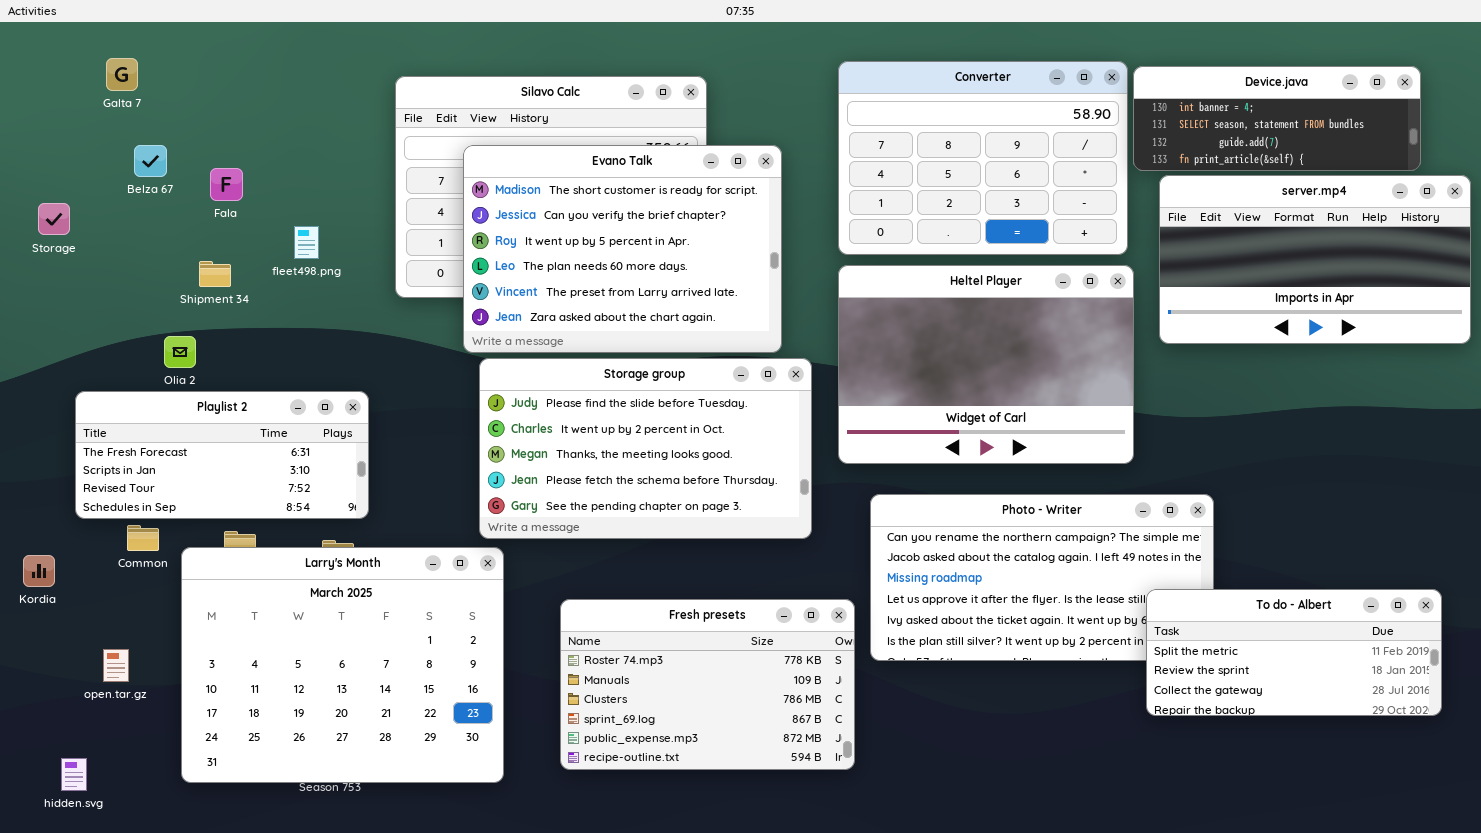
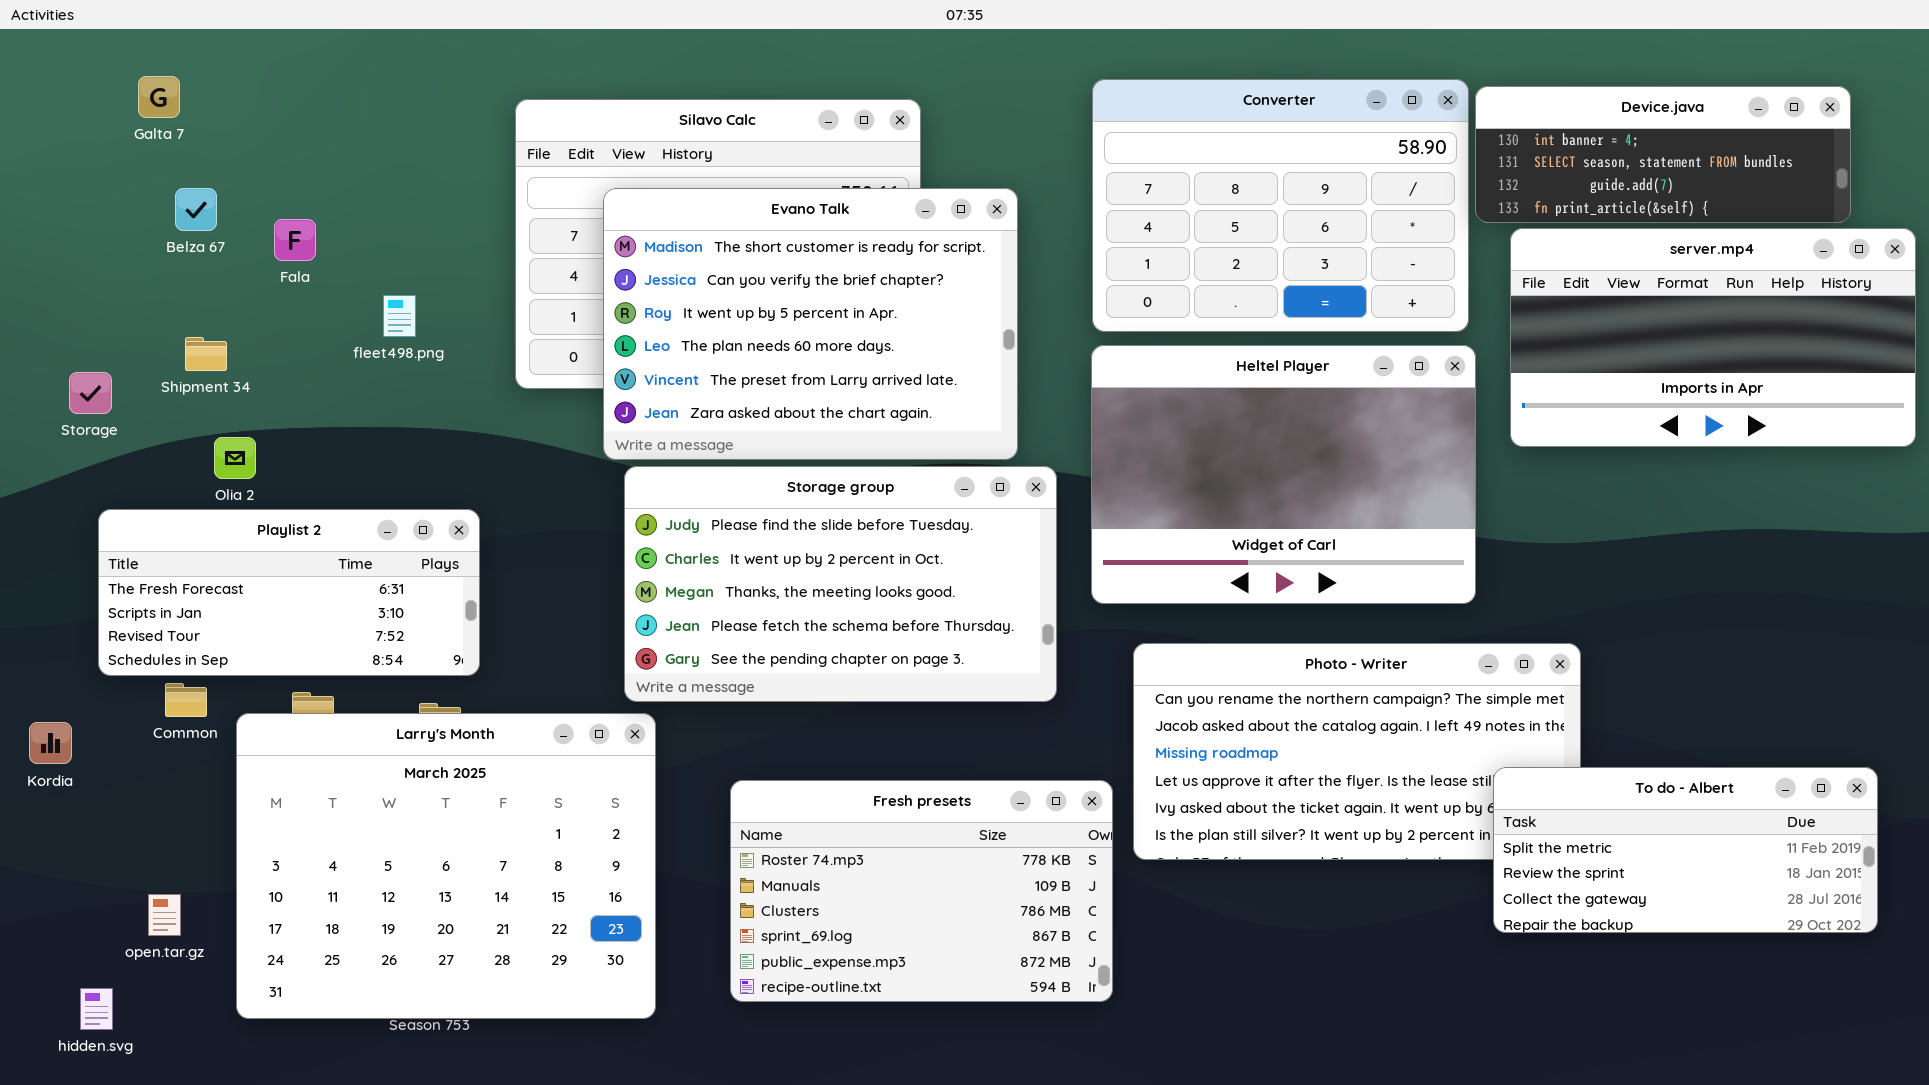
Storage: [38,203,70,235] -> [69,372,112,414], moved
Shipment 34: [199,261,231,287] -> [185,337,227,371], moved
open.tar.gz: [103,649,129,682] -> [148,894,181,936], moved

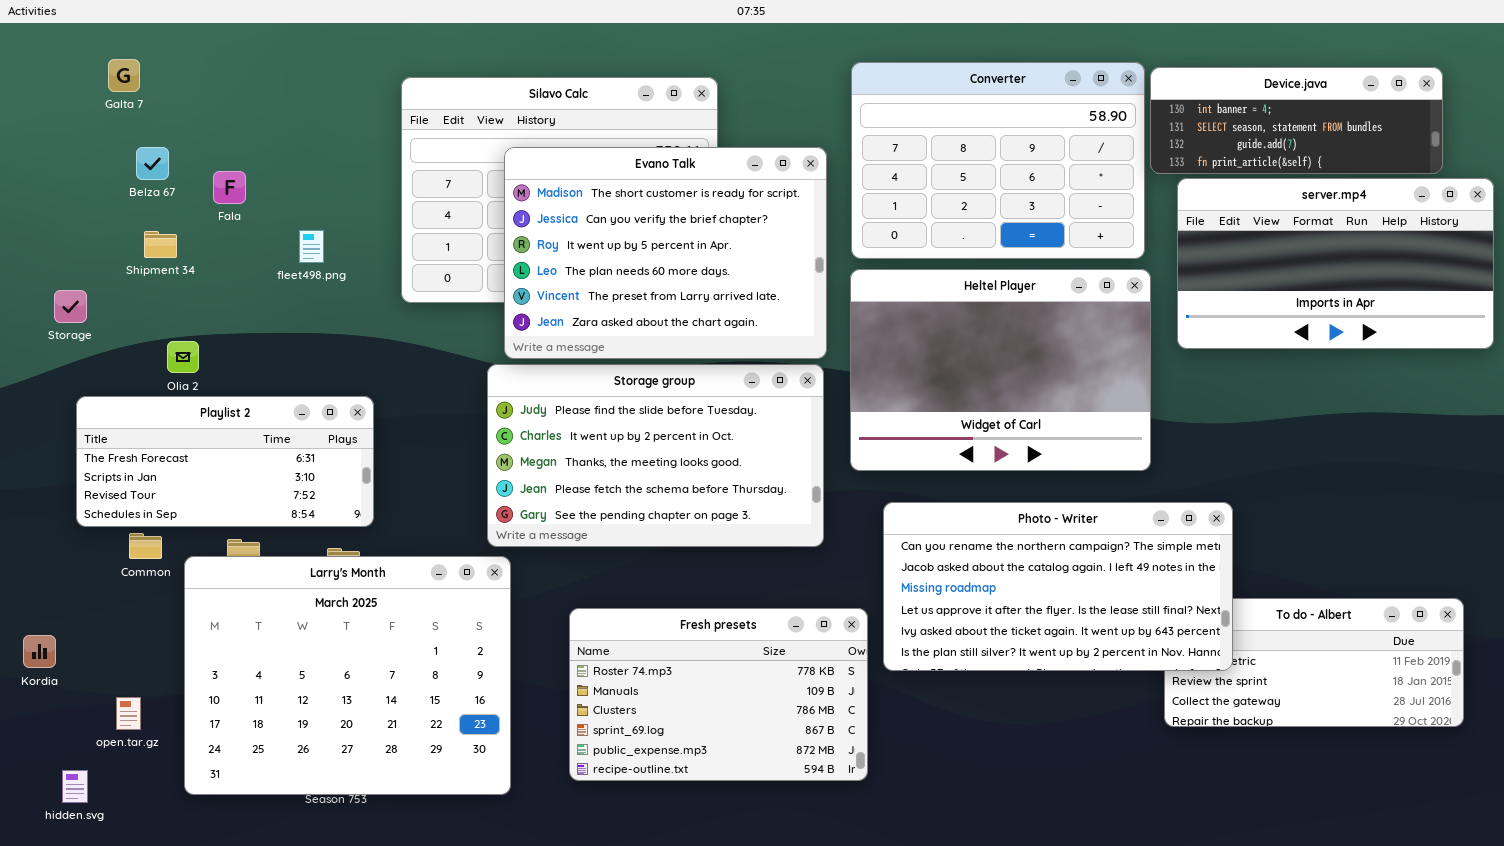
Evano Talk: [603,188,1018,460] -> [504,147,827,359], moved
Shipment 34: [185,337,227,371] -> [144,231,177,258], moved
Photo - Writer: [1133,643,1581,860] -> [883,502,1233,671], raised
Kordia: [29,722,72,764] -> [23,635,56,668], moved

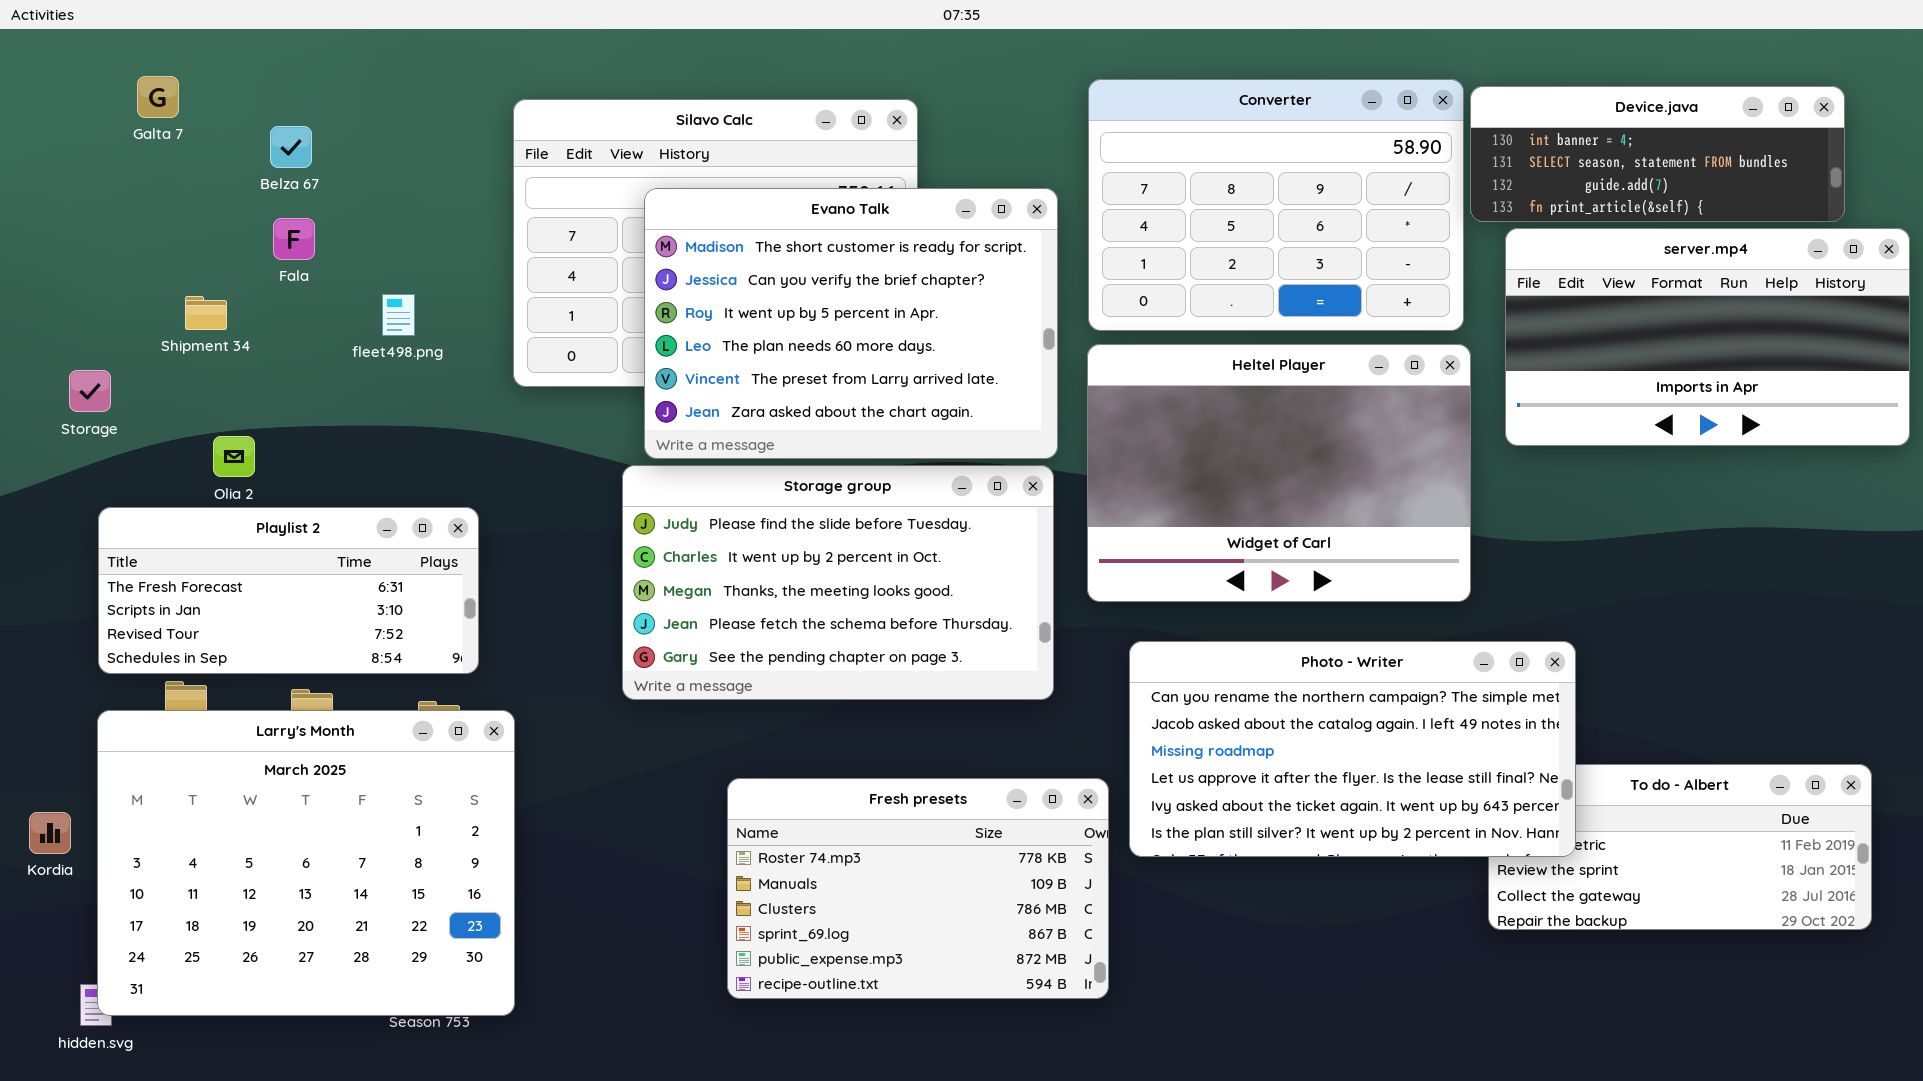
Belza 67: [136,147,169,180] -> [270,126,312,168], moved
Larry's Month: [184,556,511,795] -> [97,710,515,1016], moved

